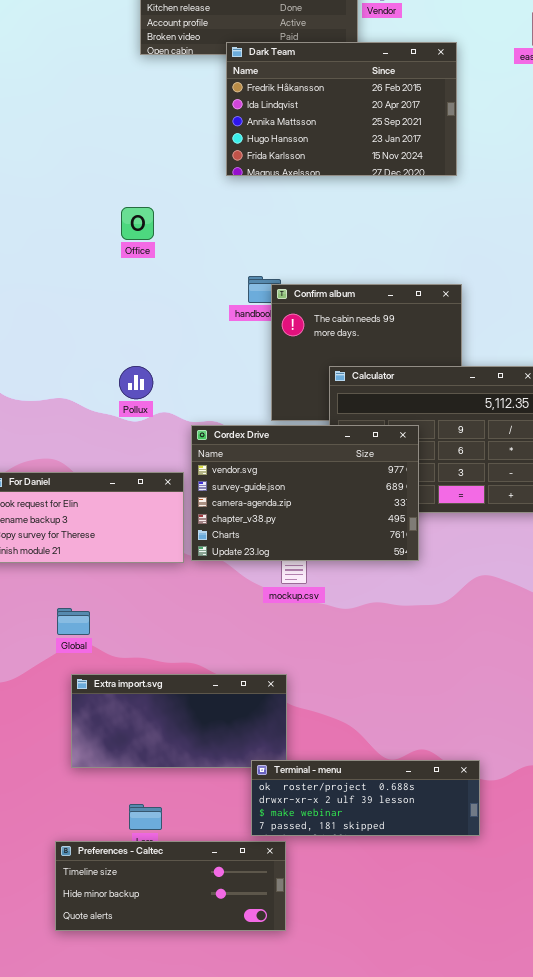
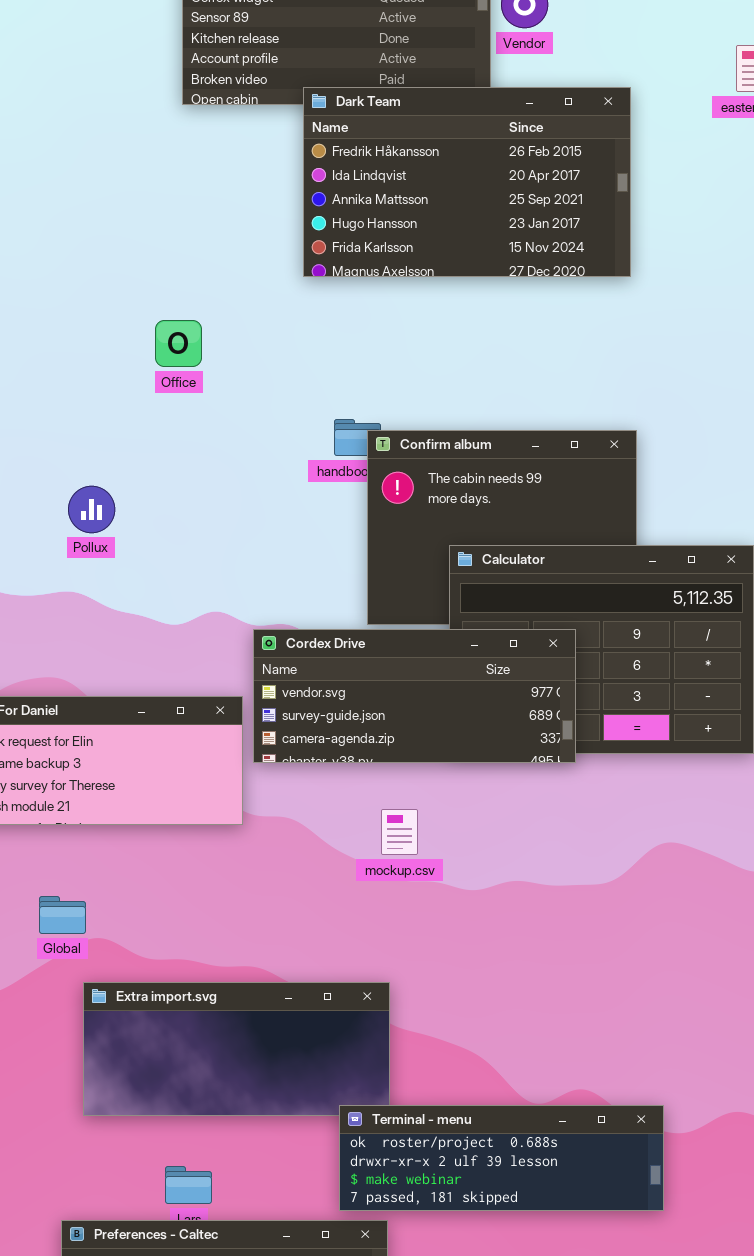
Pollux: [119,366,153,399] -> [68,486,115,533], moved
Cordex Drive: [191,425,419,561] -> [253,629,576,763], resized
Global: [57,608,90,635] -> [39,896,86,934], moved

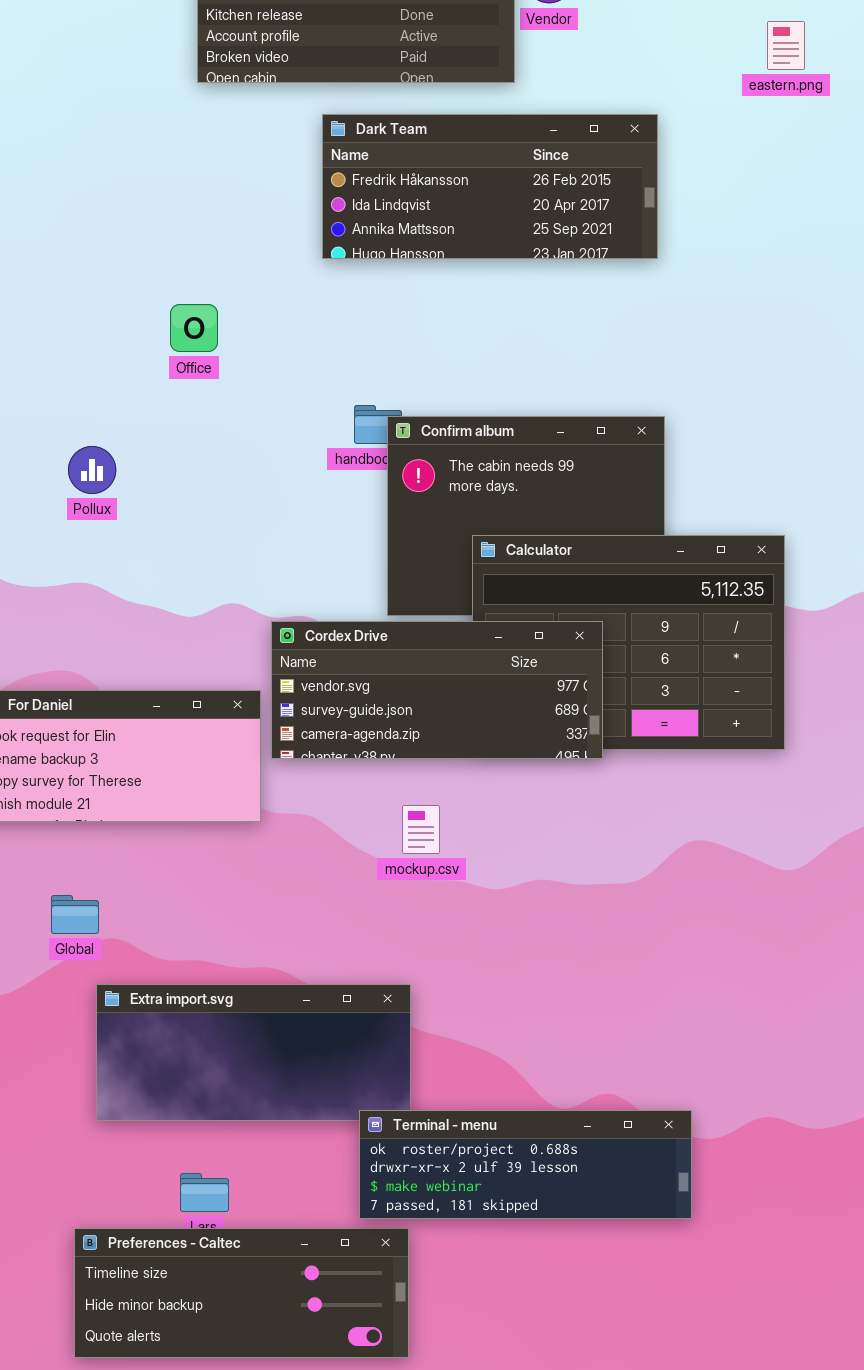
Dark Team: [303,87,631,277] -> [322,114,658,259], resized
Pollux: [68,486,115,533] -> [68,446,116,494], moved

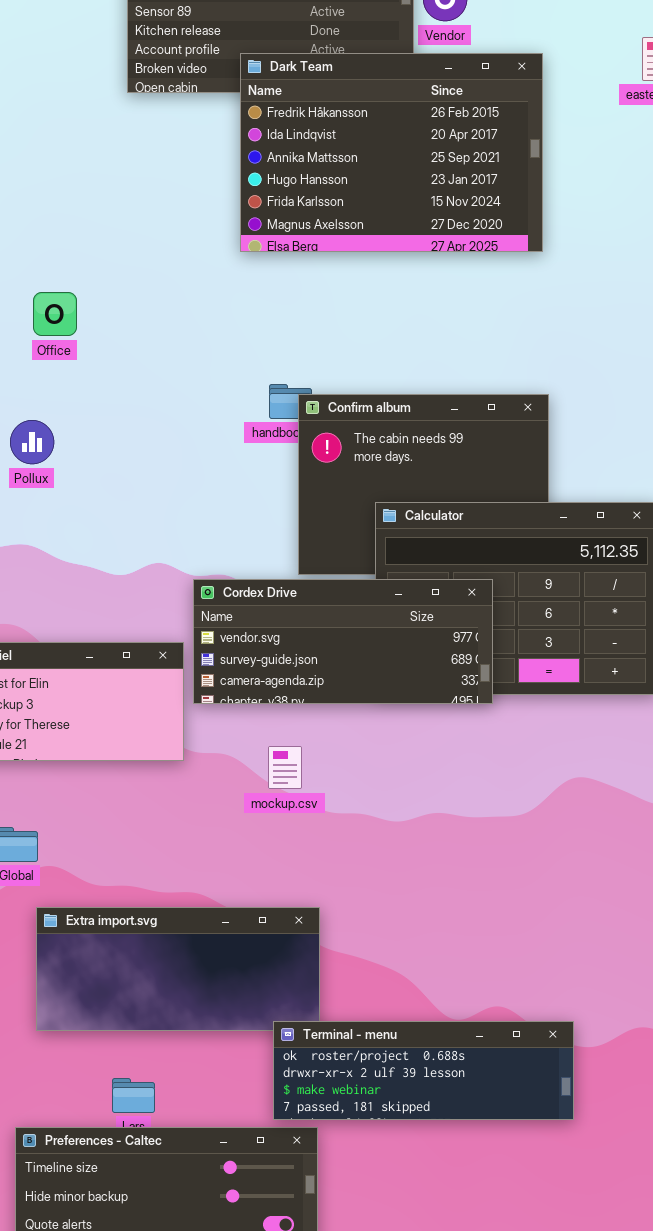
Dark Team: [322,114,658,259] -> [240,53,543,252], resized
Office: [170,304,218,352] -> [33,292,77,336], moved
mockup.csv: [402,805,440,854] -> [268,746,302,789], moved

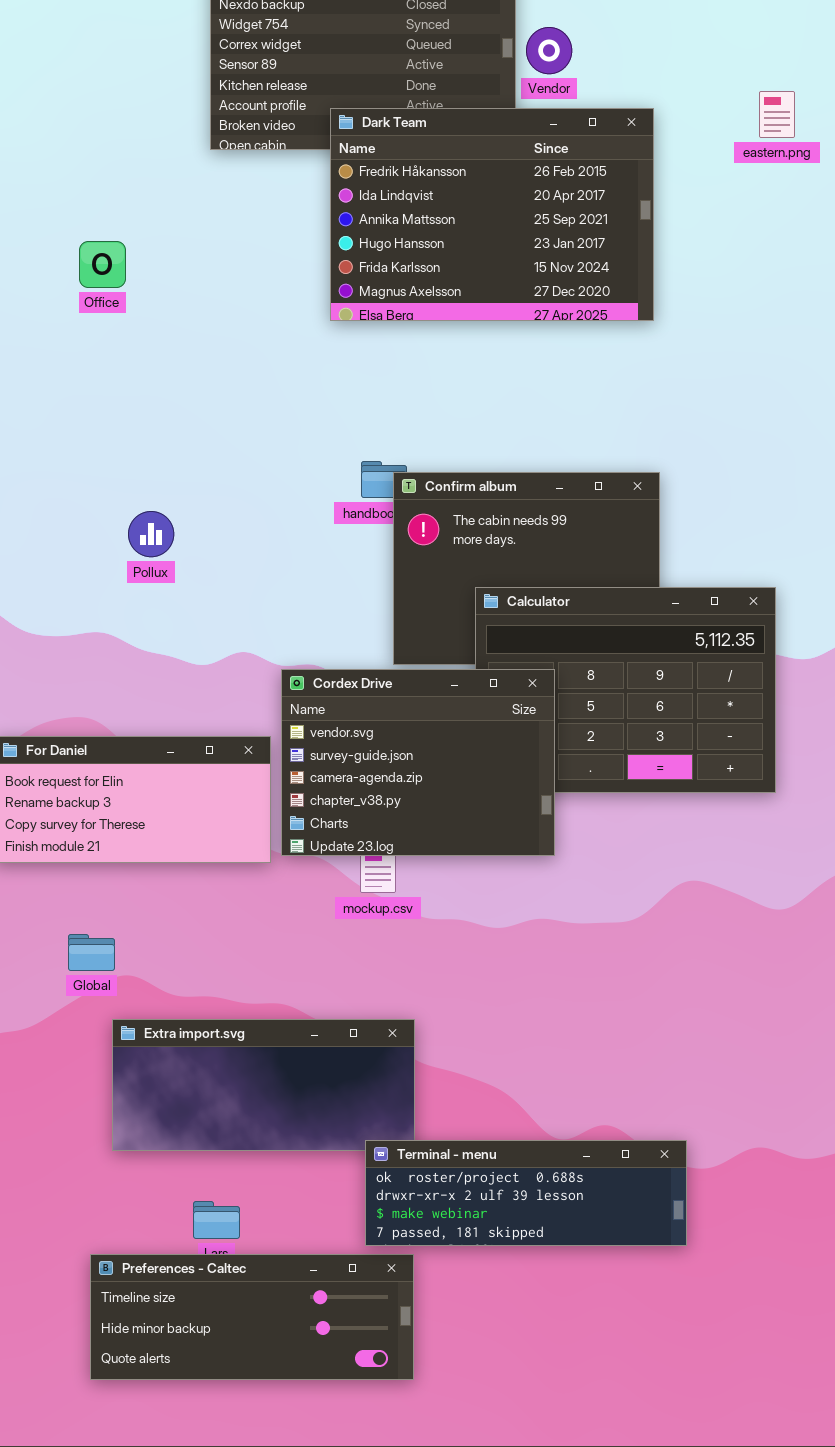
Office: [33,292,77,336] -> [79,241,126,288], moved
Pollux: [10,420,54,464] -> [128,511,174,557], moved
Cordex Drive: [193,579,493,704] -> [281,669,555,856], resized

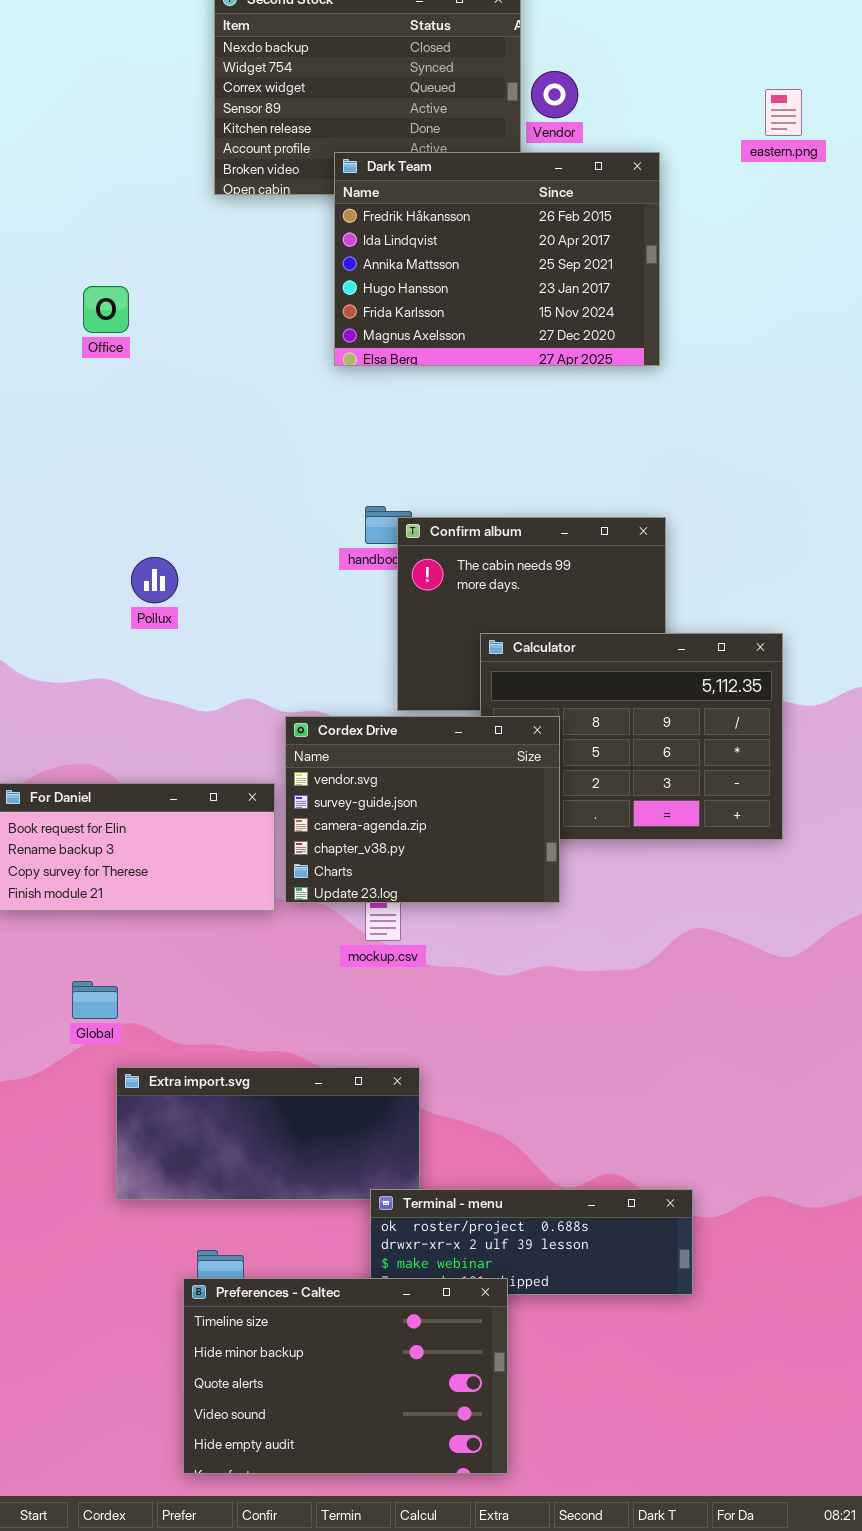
eastern.png: [759,91,795,138] -> [765,89,802,136], moved
Preferences - Caltec: [90,1254,414,1380] -> [183,1278,508,1474], moved, resized

